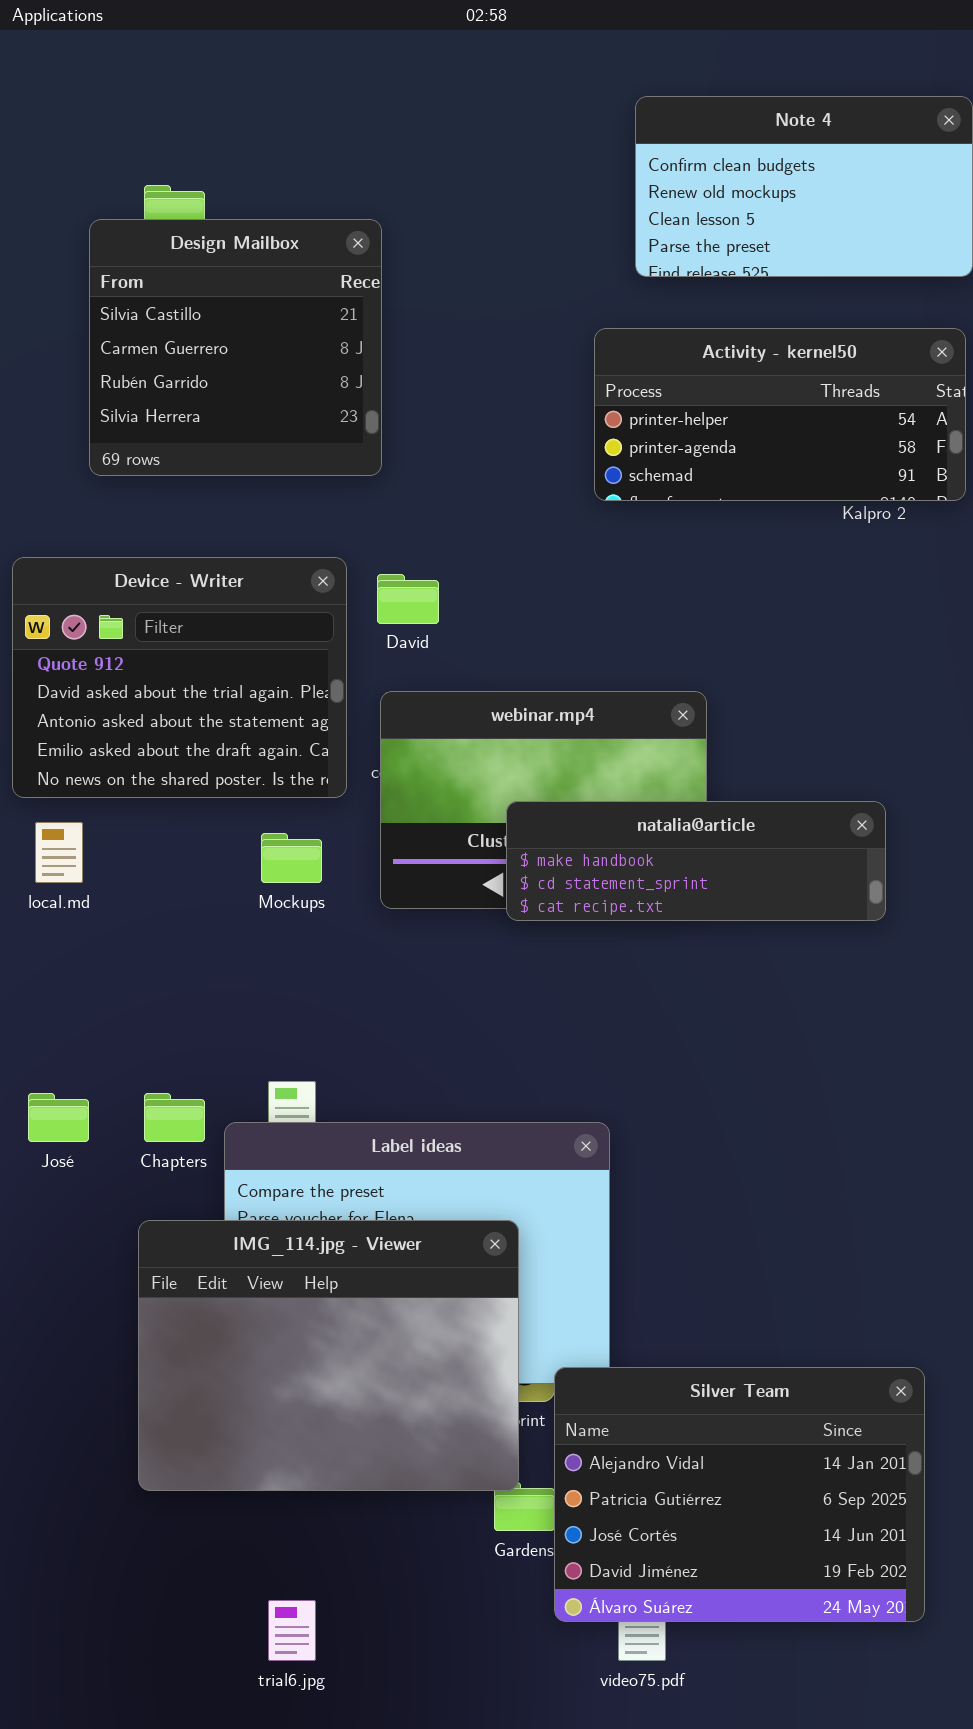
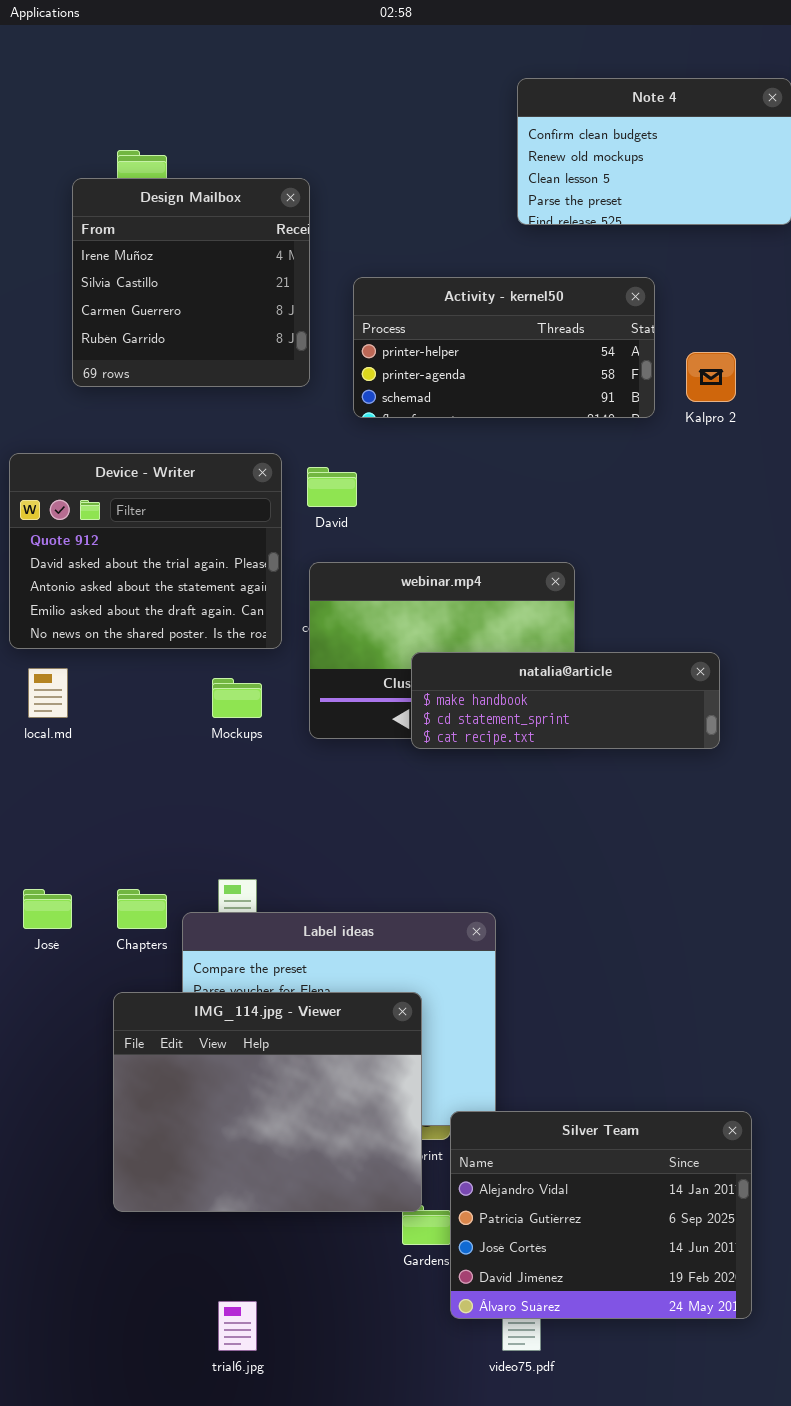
Design Mailbox: [89,219,382,476] -> [72,178,310,387], scrolled up 1 row
Activity - kernel50: [594,328,966,501] -> [353,277,655,418], moved

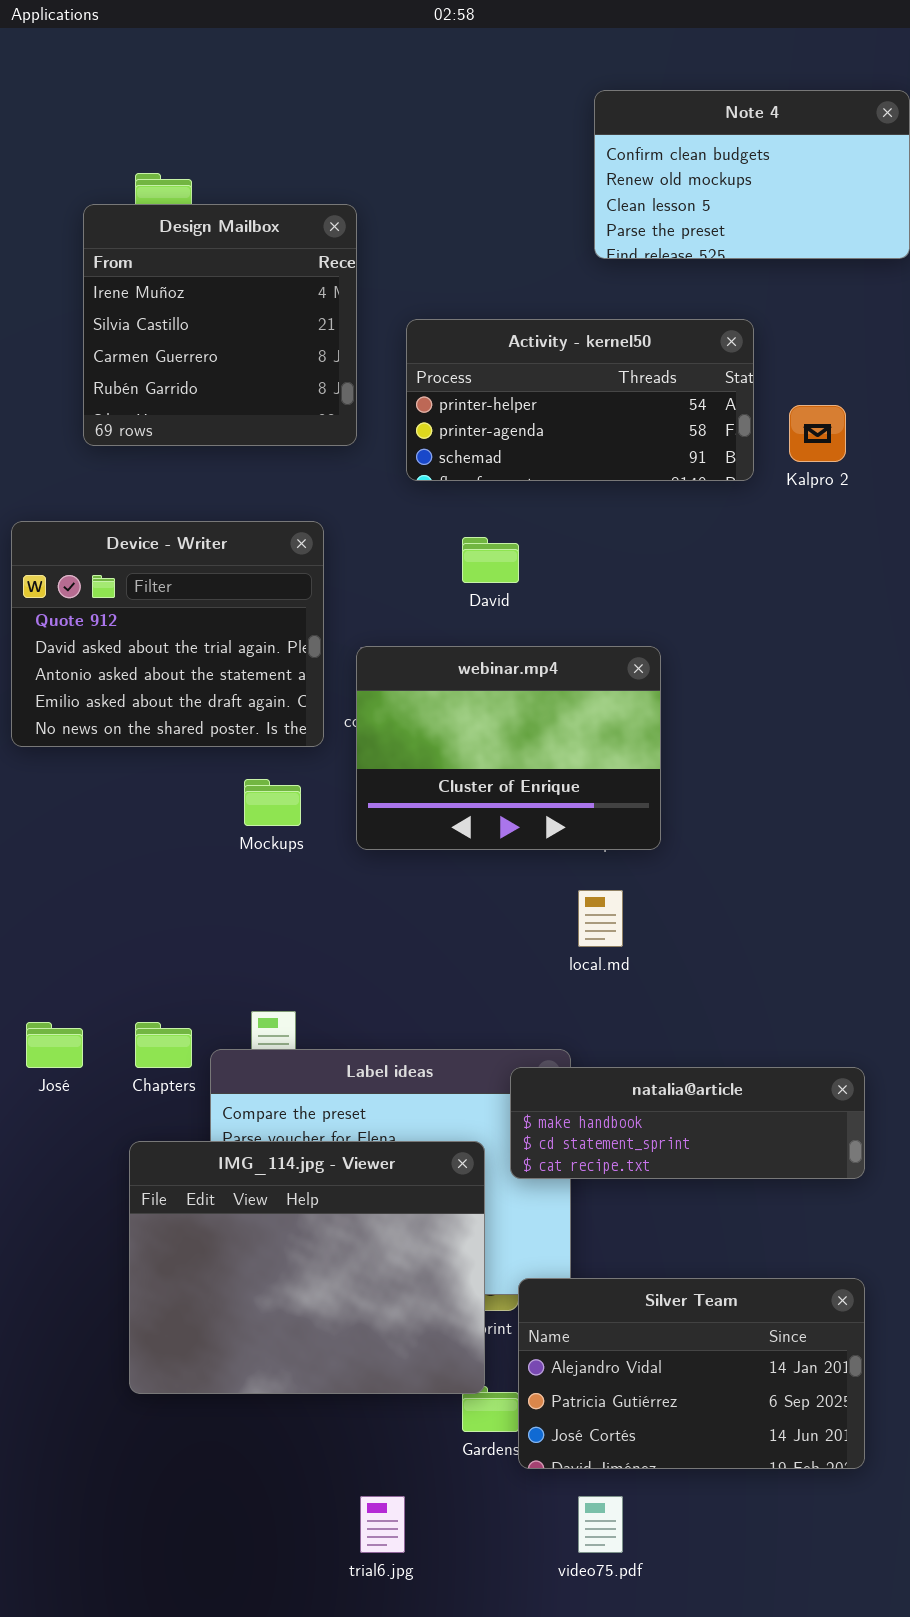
David: [307,467,357,507] -> [462,537,519,583], moved
natalia@article: [411,652,720,749] -> [510,1067,865,1179], moved
local.md: [28,668,68,718] -> [578,890,623,947], moved
Silver Team: [450,1111,752,1319] -> [518,1278,865,1469], resized
trial6.jpg: [218,1301,257,1351] -> [360,1496,405,1553], moved

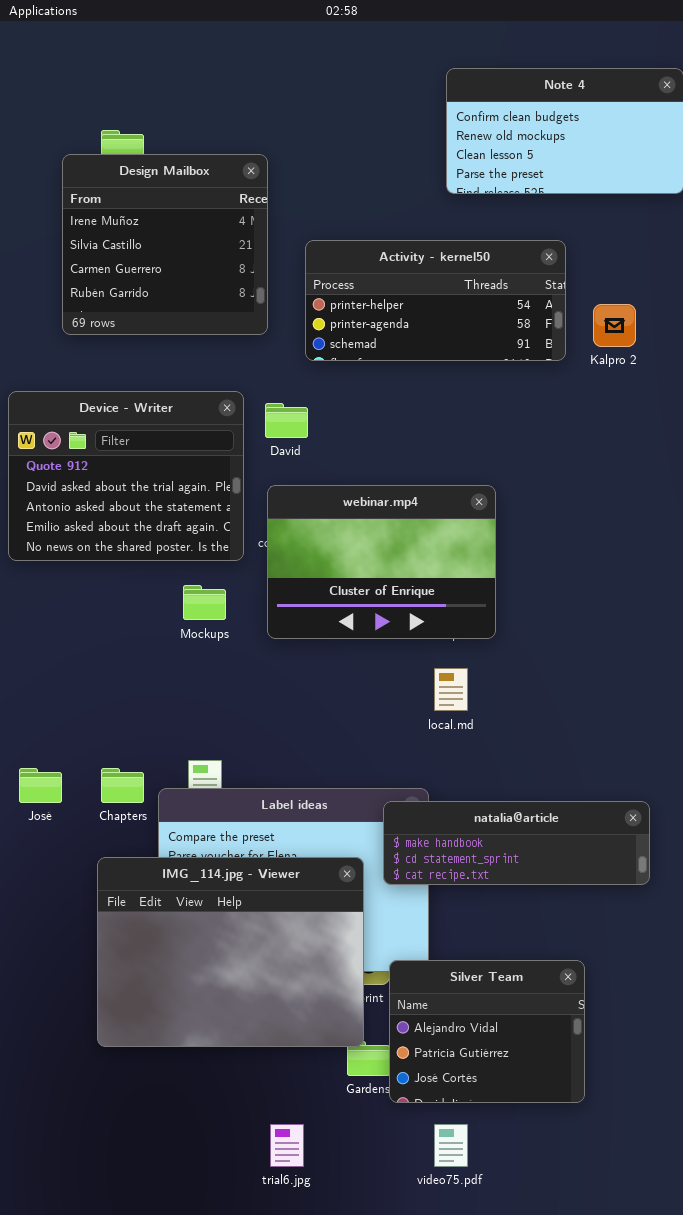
David: [462,537,519,583] -> [265,403,308,438], moved
Silver Team: [518,1278,865,1469] -> [389,960,585,1103], resized

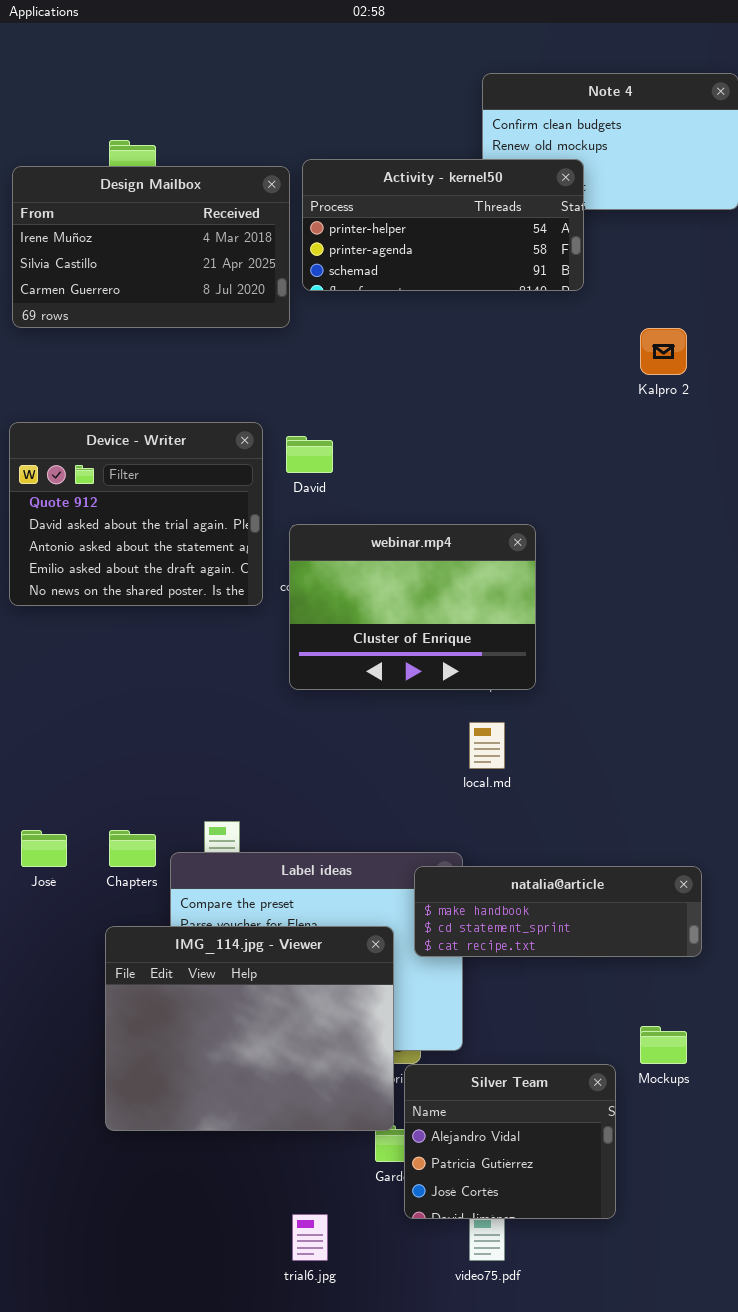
Design Mailbox: [62,154,268,335] -> [12,166,290,328], resized
Activity - kernel50: [305,240,566,361] -> [302,159,584,291], moved
Mockups: [183,585,226,620] -> [640,1026,687,1064], moved
Silver Team: [389,960,585,1103] -> [404,1064,616,1219], moved

